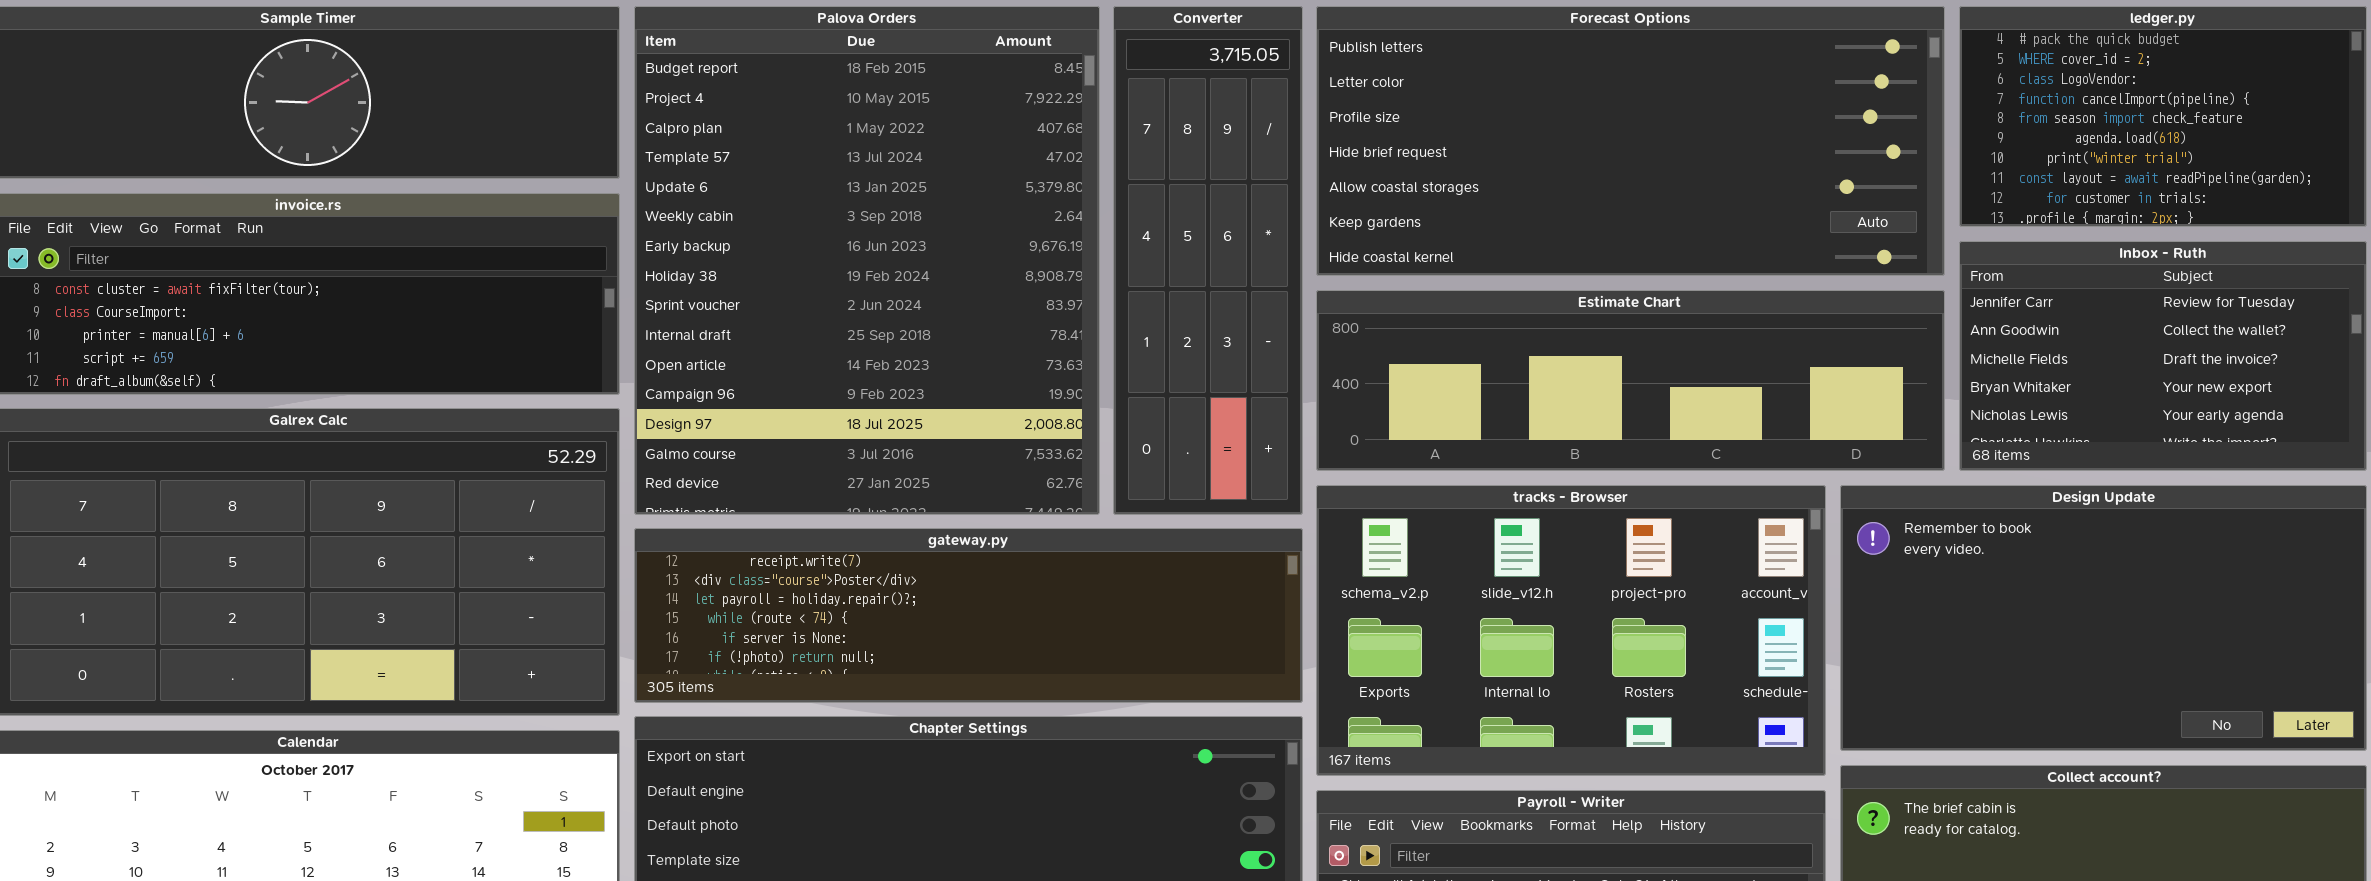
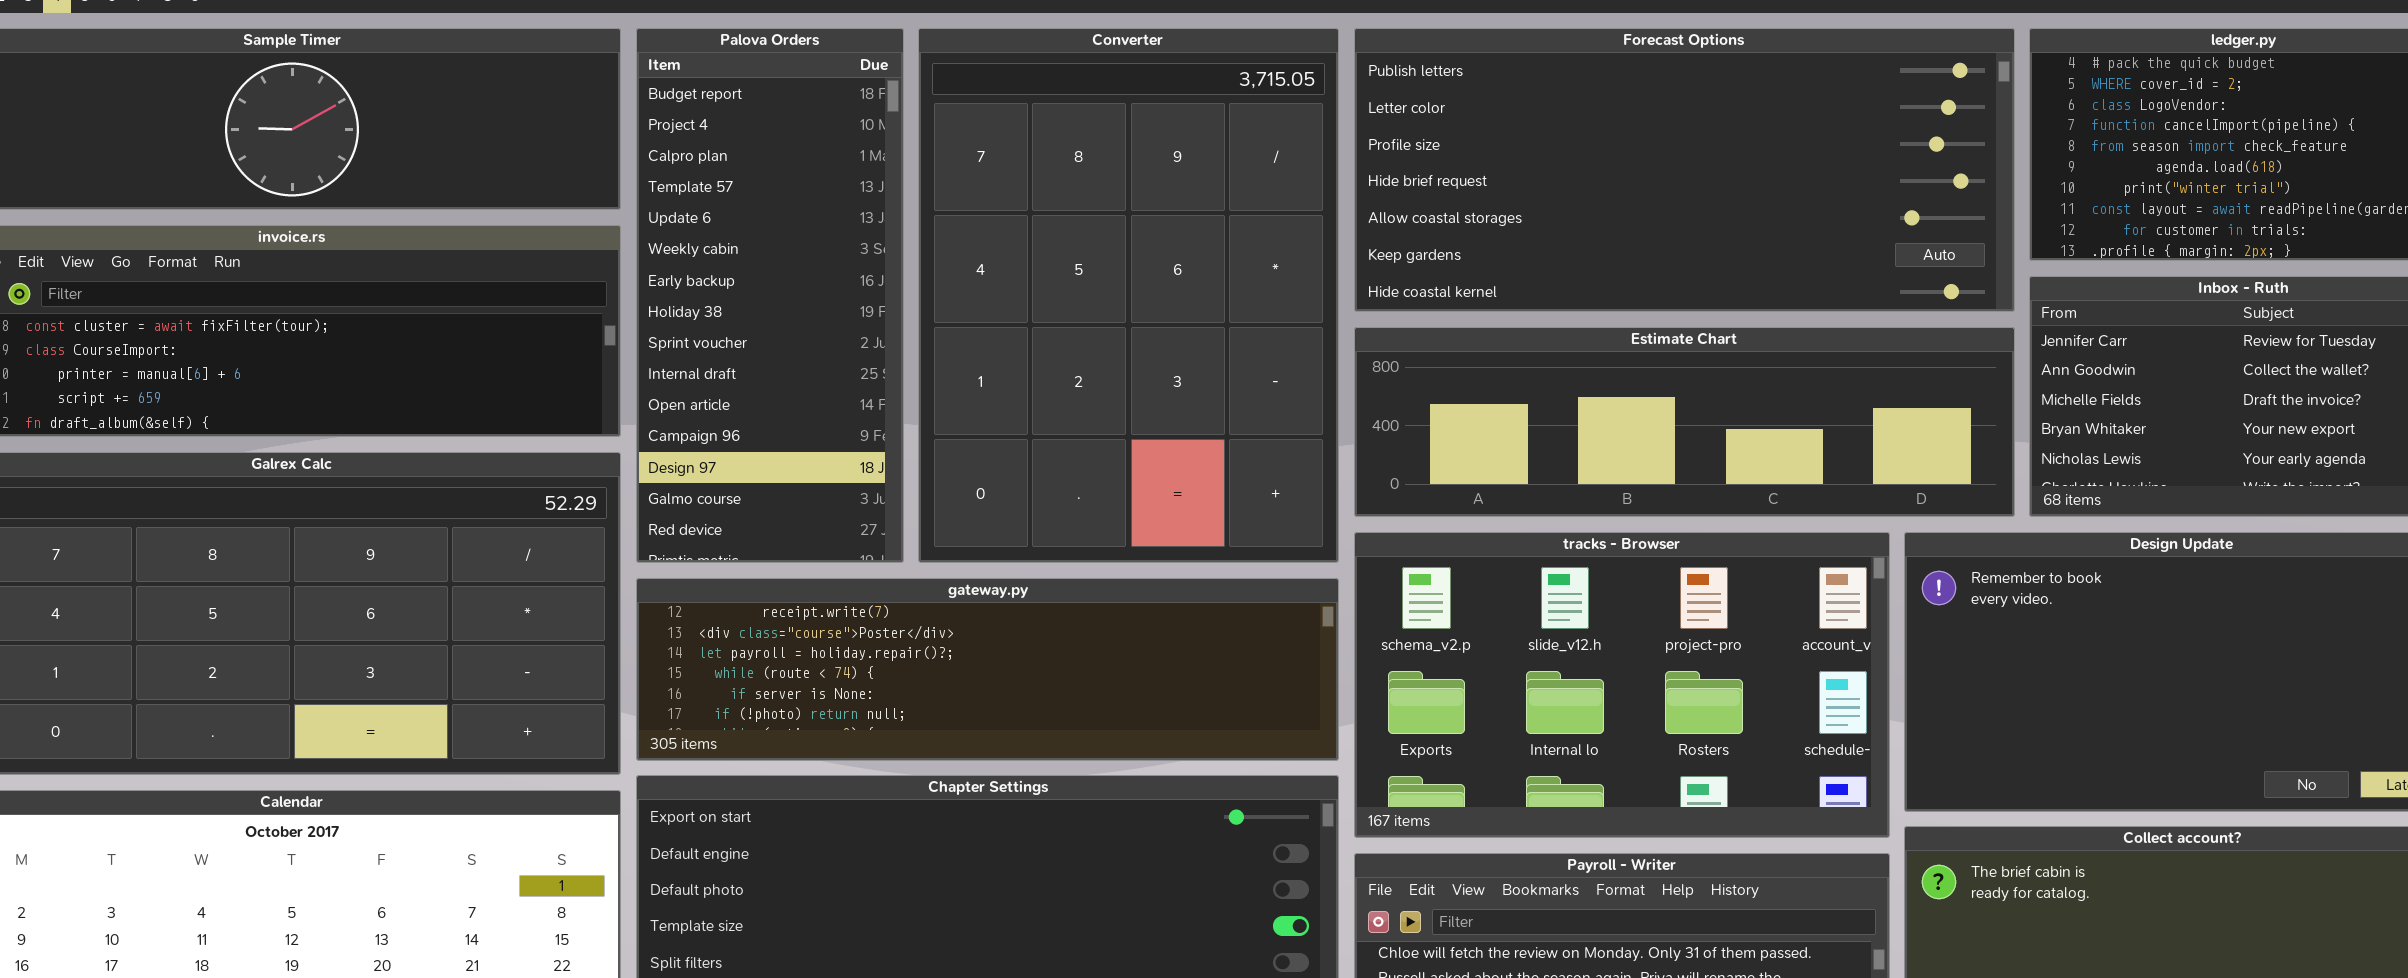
Palova Orders: [634,6,1100,515] -> [636,28,904,563], resized
Converter: [1113,6,1303,515] -> [918,28,1339,563], resized

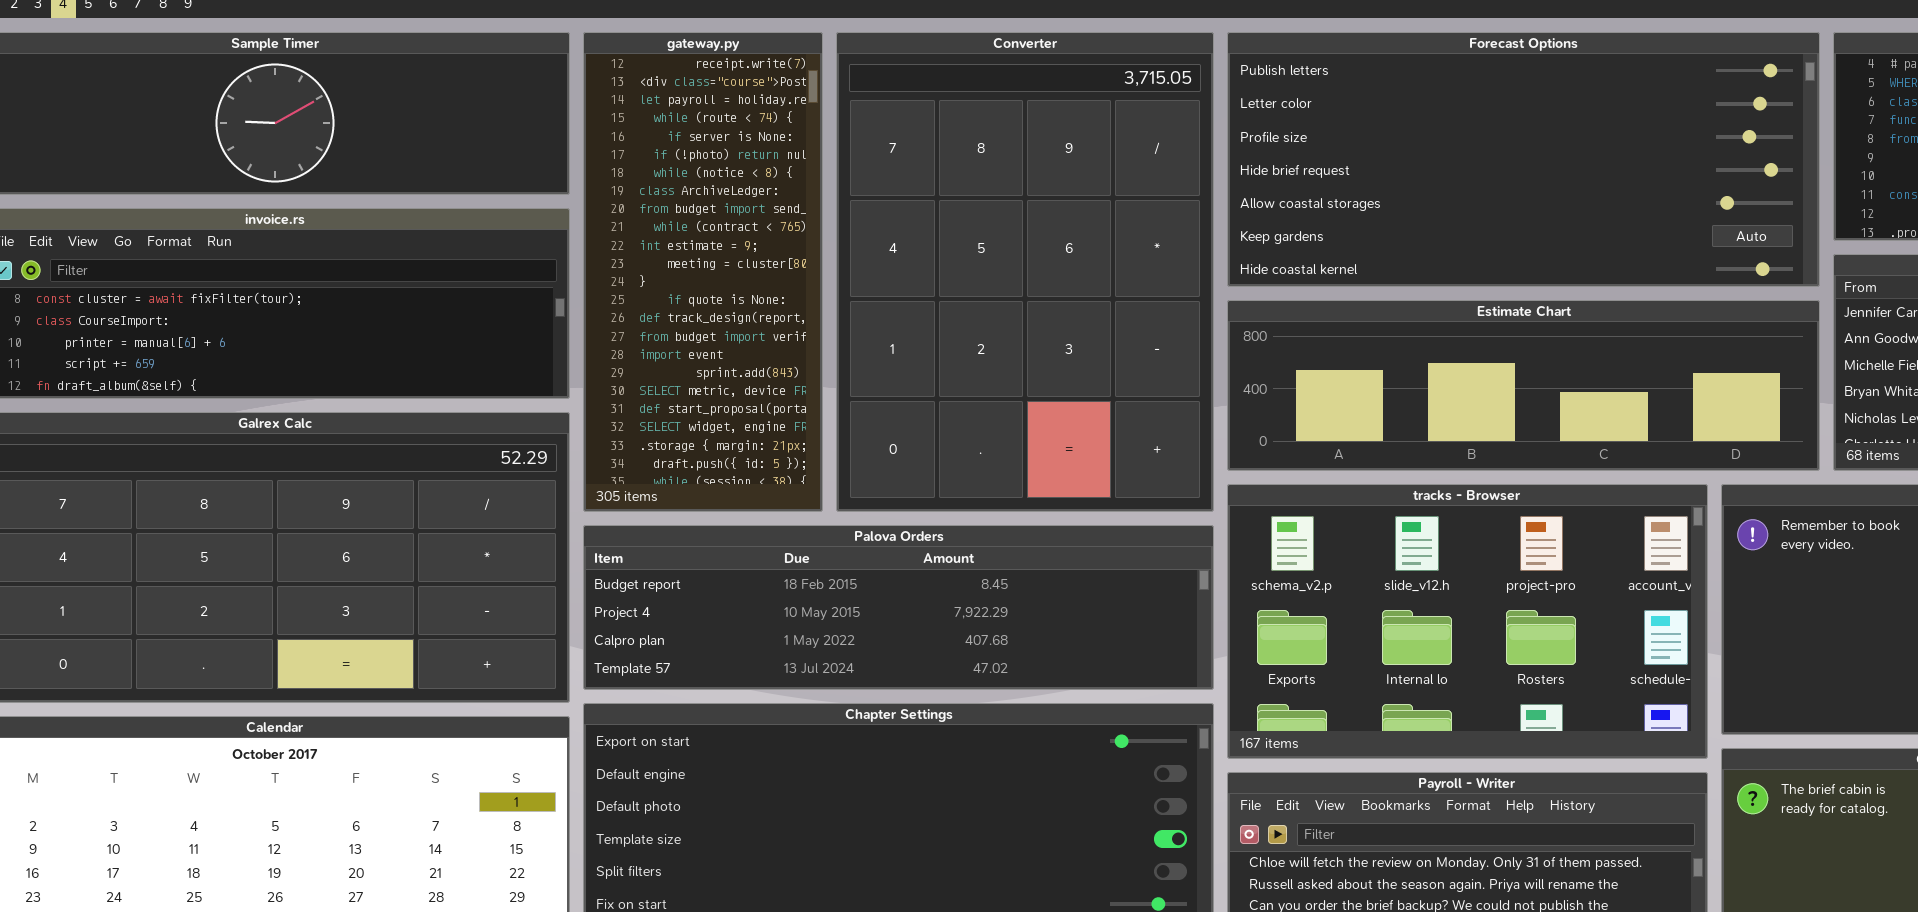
Palova Orders: [636,28,904,563] -> [583,525,1214,690], moved, resized
gateway.py: [636,578,1339,761] -> [583,32,823,512], moved, resized

